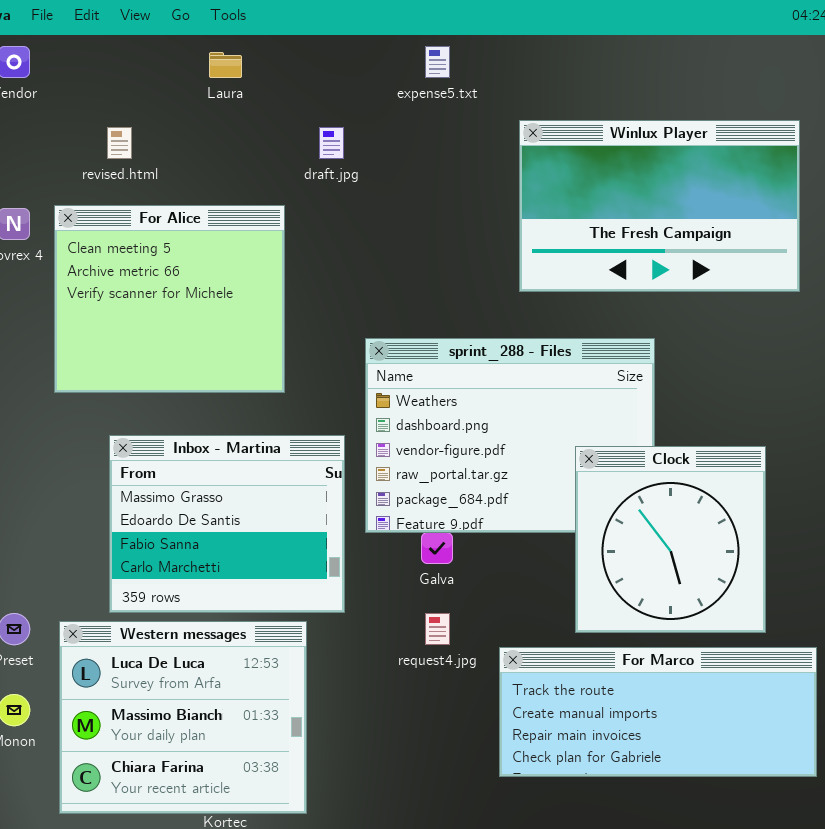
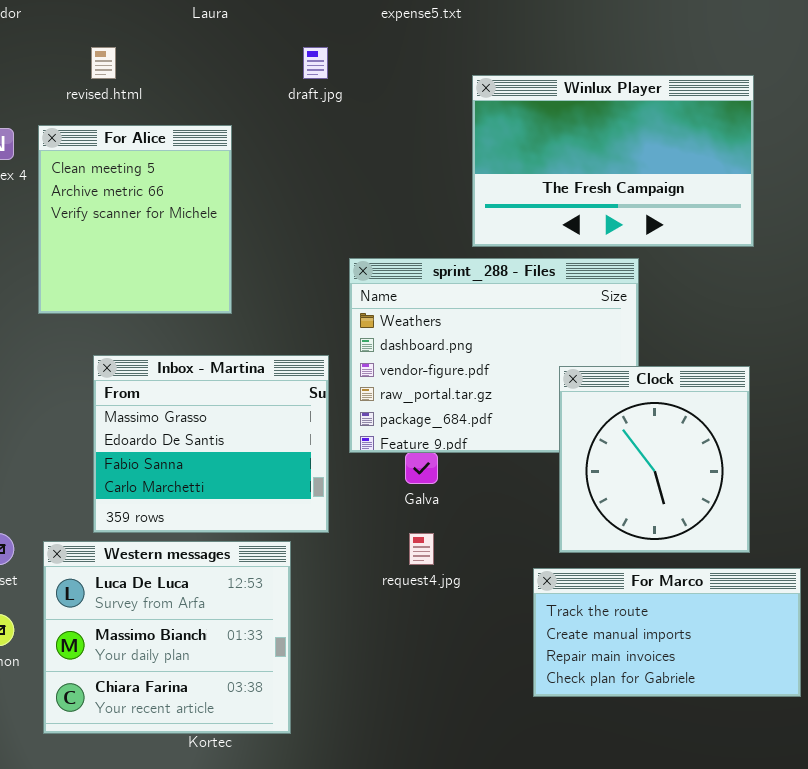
Winlux Player: [519,120,800,292] -> [472,75,754,247], moved
For Alice: [54,205,285,393] -> [38,125,232,314], resized
For Marco: [499,647,817,777] -> [533,568,801,697], resized

